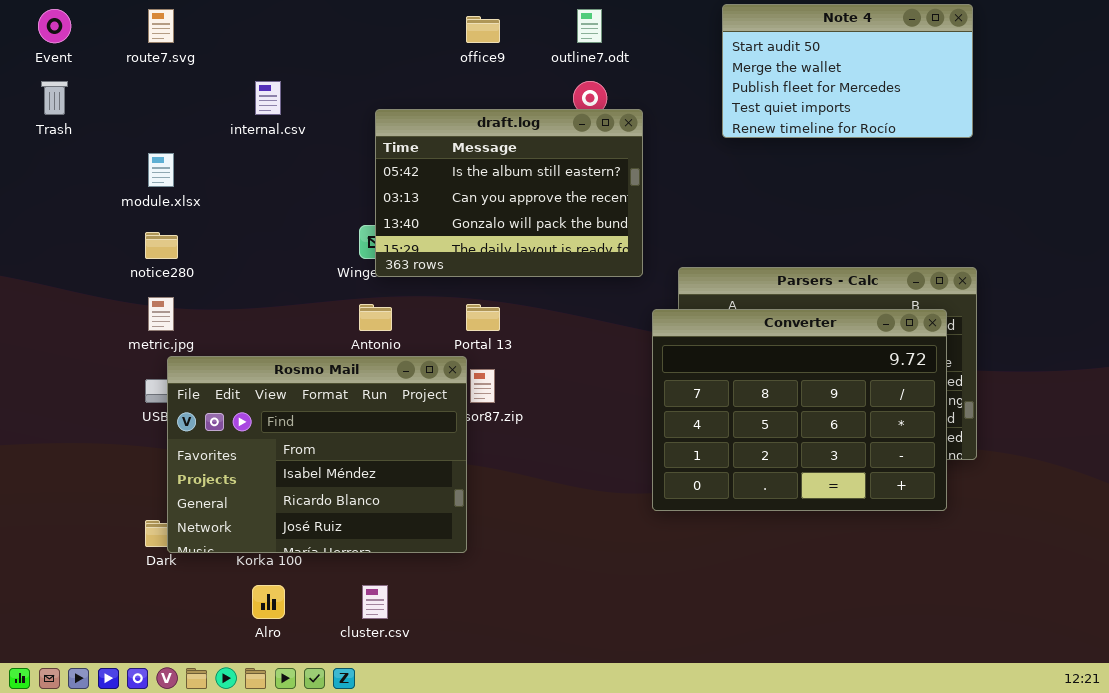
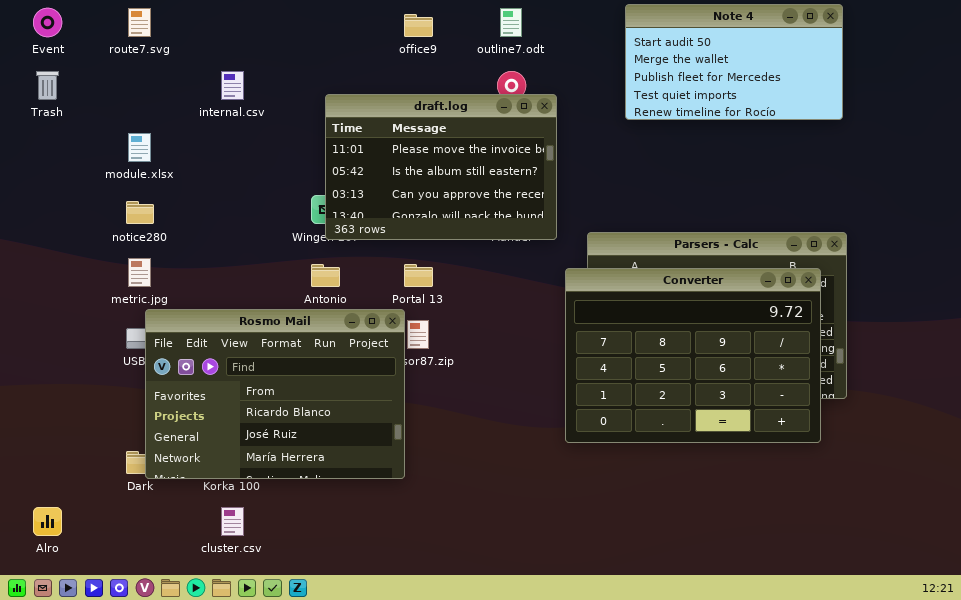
draft.log: [375,109,643,277] -> [325,94,557,240], scrolled up 1 row
Rosmo Mail: [167,356,467,553] -> [145,309,405,479], scrolled down 1 row
Alro: [252,585,285,619] -> [33,507,62,536], moved
cluster.csv: [362,585,388,619] -> [221,507,244,536], moved

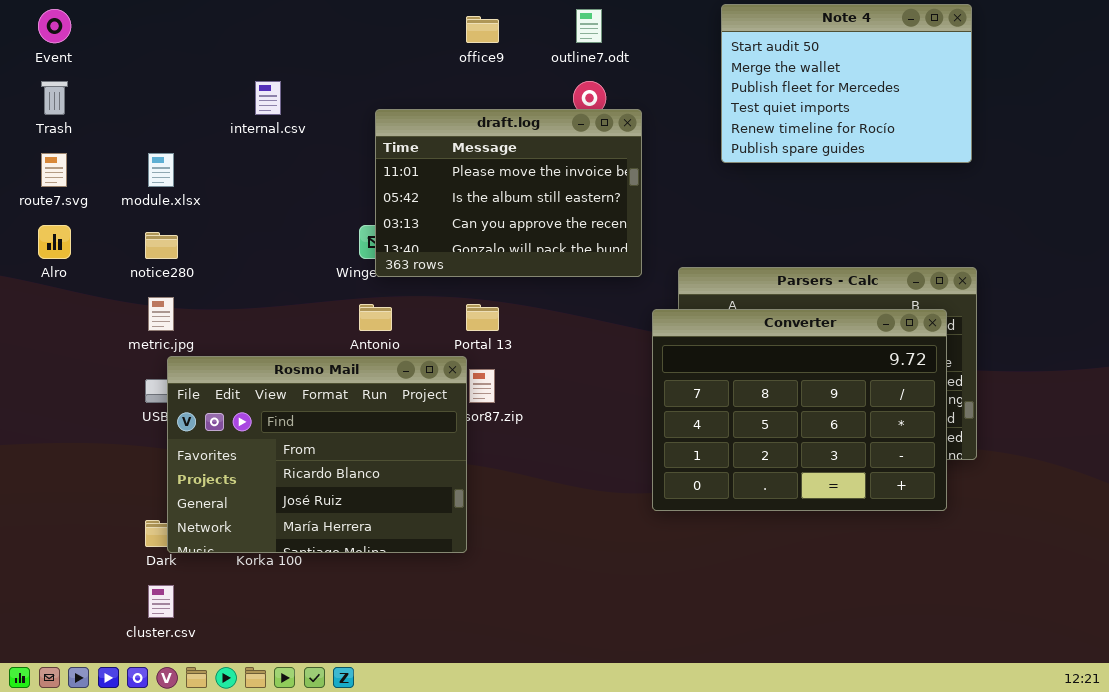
Note 4: [625,4,843,120] -> [721,4,972,163], resized
route7.svg: [128,8,151,37] -> [41,153,67,187], moved
Alro: [33,507,62,536] -> [38,225,71,259], moved
cluster.csv: [221,507,244,536] -> [148,585,174,618], moved

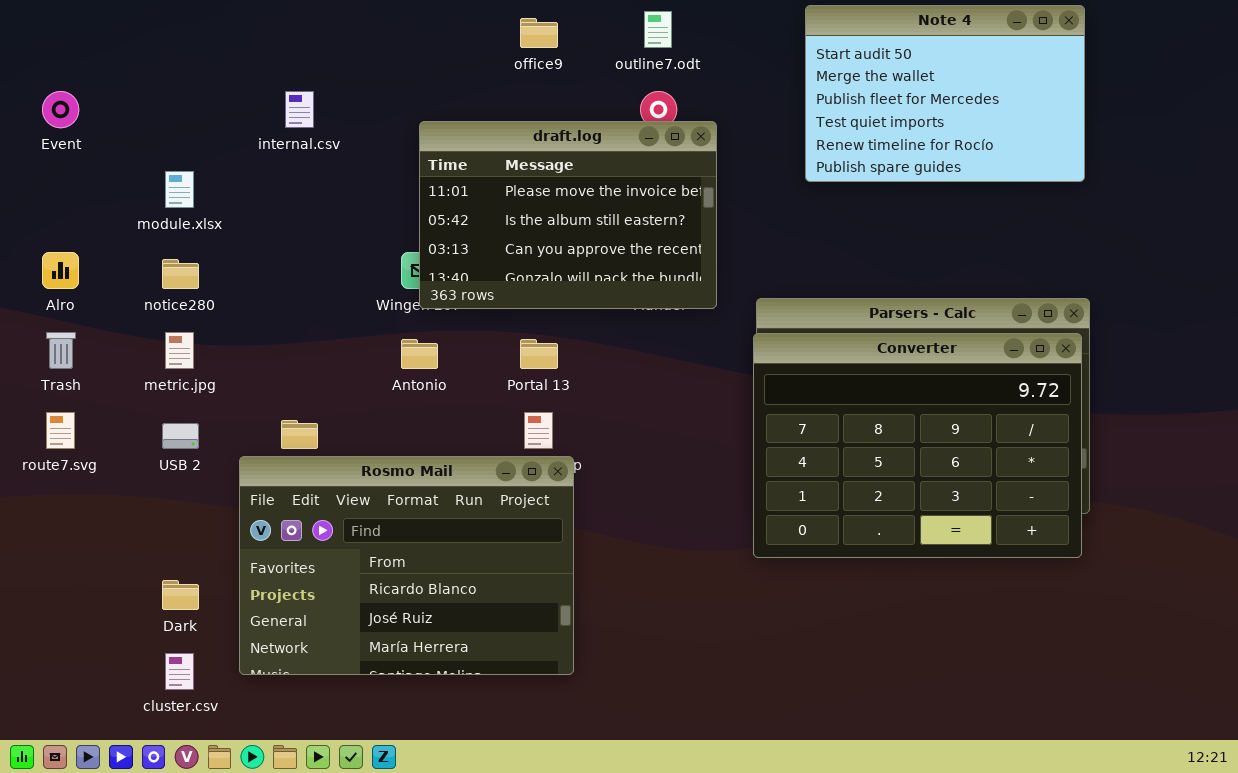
Event: [38,9,71,43] -> [42,91,79,128], moved
Trash: [41,81,68,115] -> [46,332,76,369], moved
route7.svg: [41,153,67,187] -> [46,412,75,449], moved
Converter: [652,309,947,511] -> [753,333,1082,558], moved
Rosmo Mail: [167,356,467,553] -> [239,456,574,675], moved

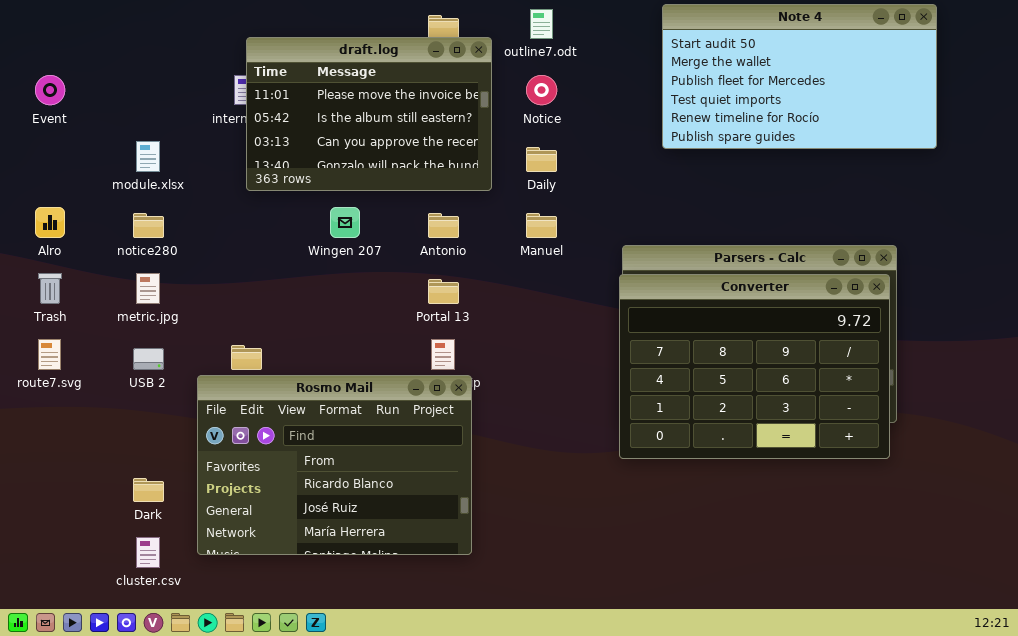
Note 4: [805,5,1085,182] -> [662,4,937,149], resized
draft.log: [419,121,717,309] -> [246,37,492,191], moved
Antonio: [401,339,438,369] -> [428,213,459,238], moved

